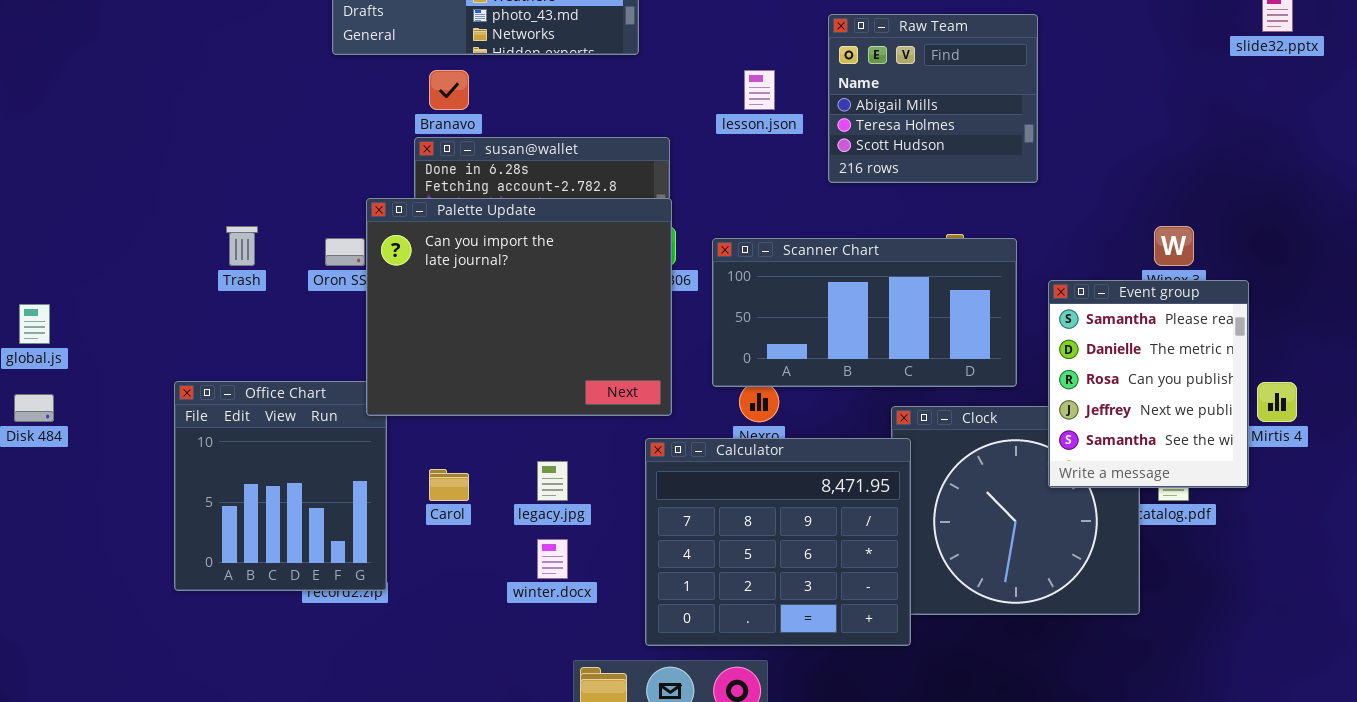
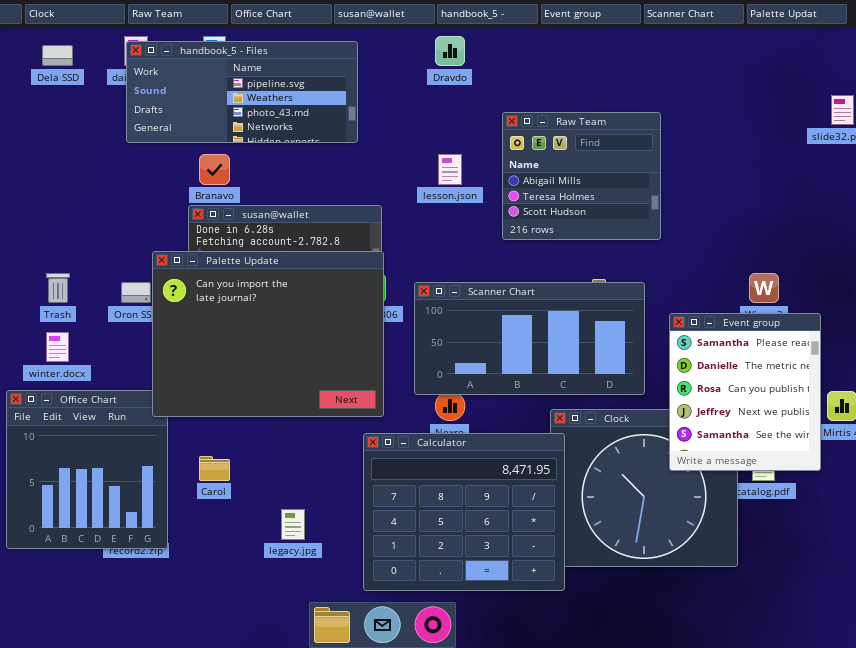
legacy.jpg: [537,461,568,501] -> [281,509,305,540], moved
winter.docx: [537,539,568,579] -> [46,332,69,362], moved

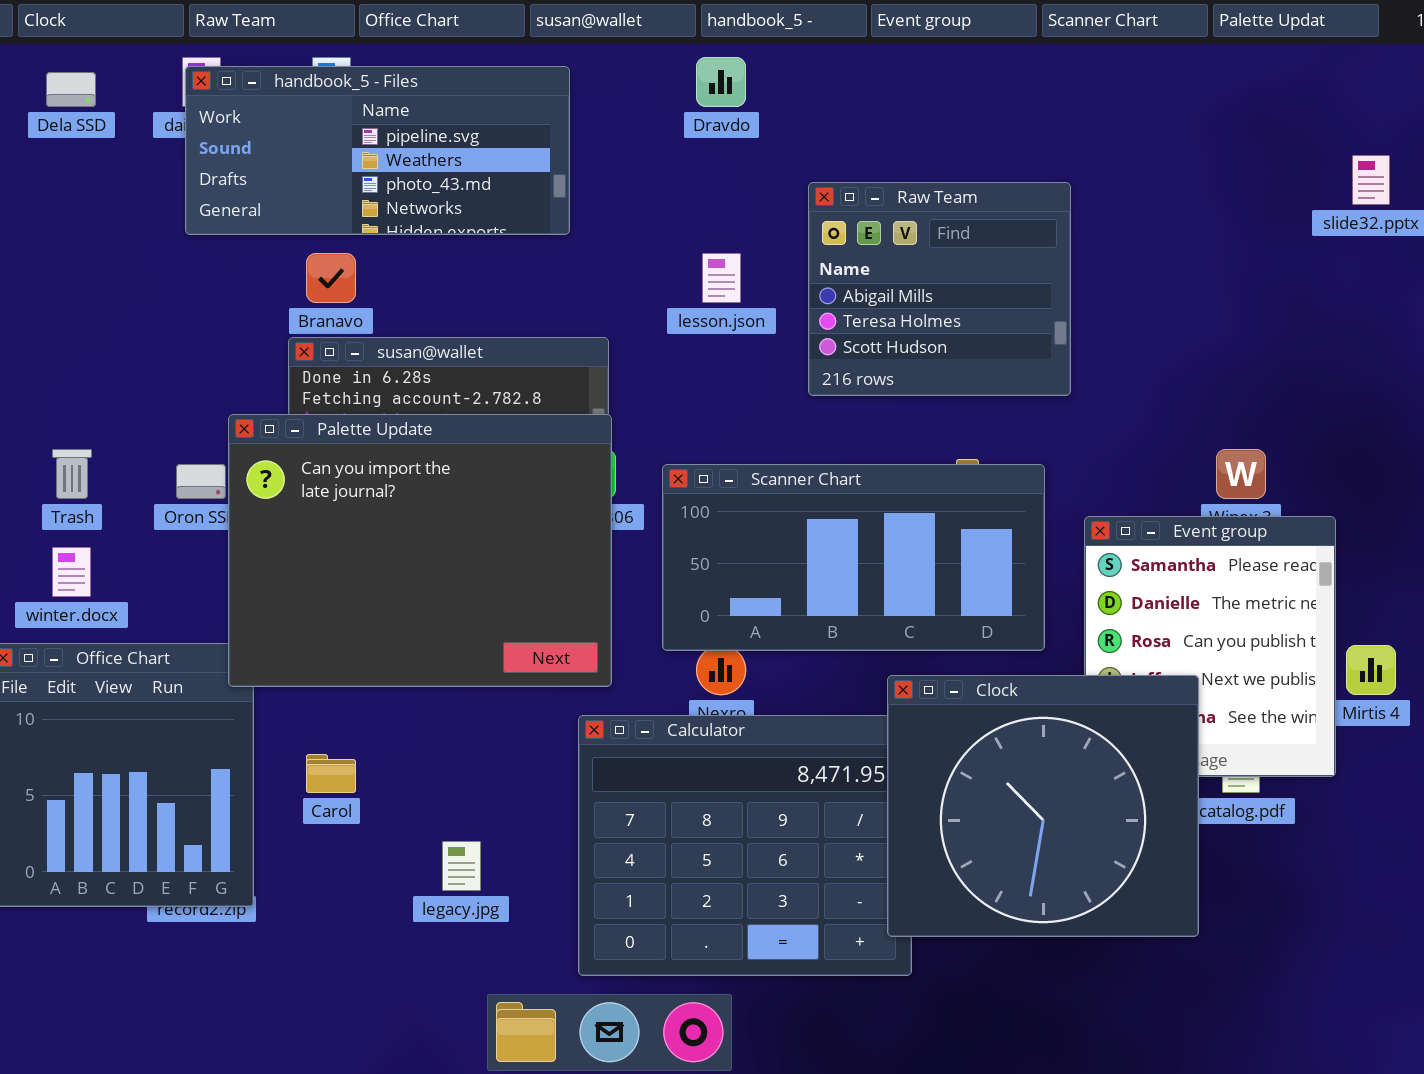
Clock: [550,409,738,567] -> [887,675,1199,937], raised

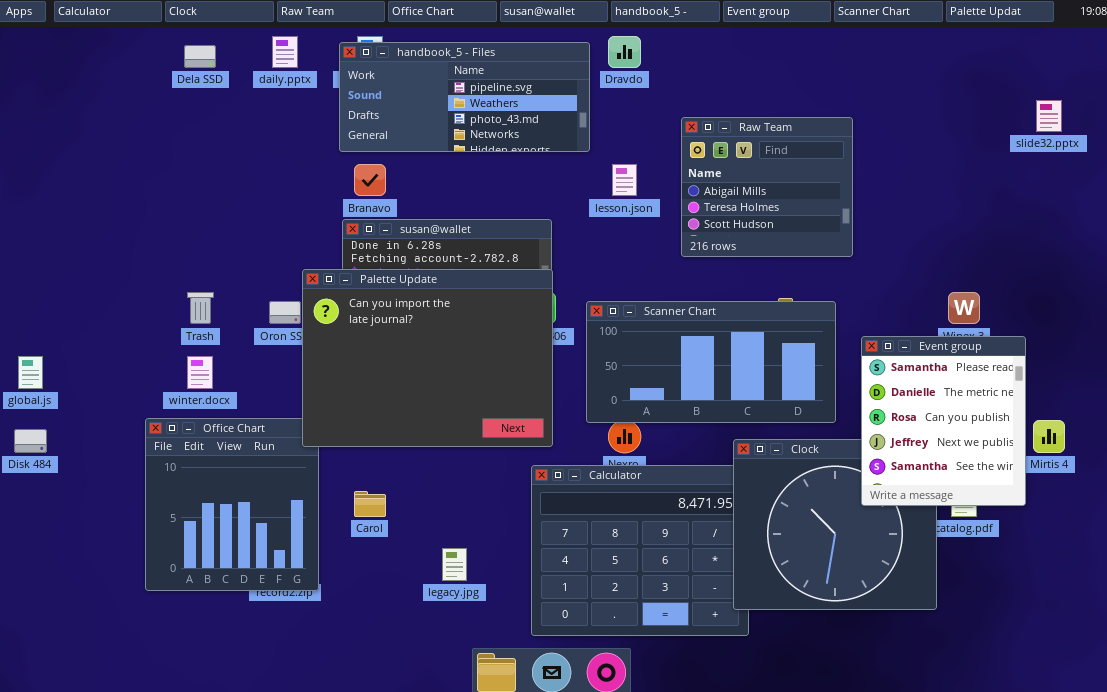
handbook_5 - Files: [185,66,570,235] -> [339,42,590,152], moved
Event group: [1084,516,1336,777] -> [861,336,1026,506], raised

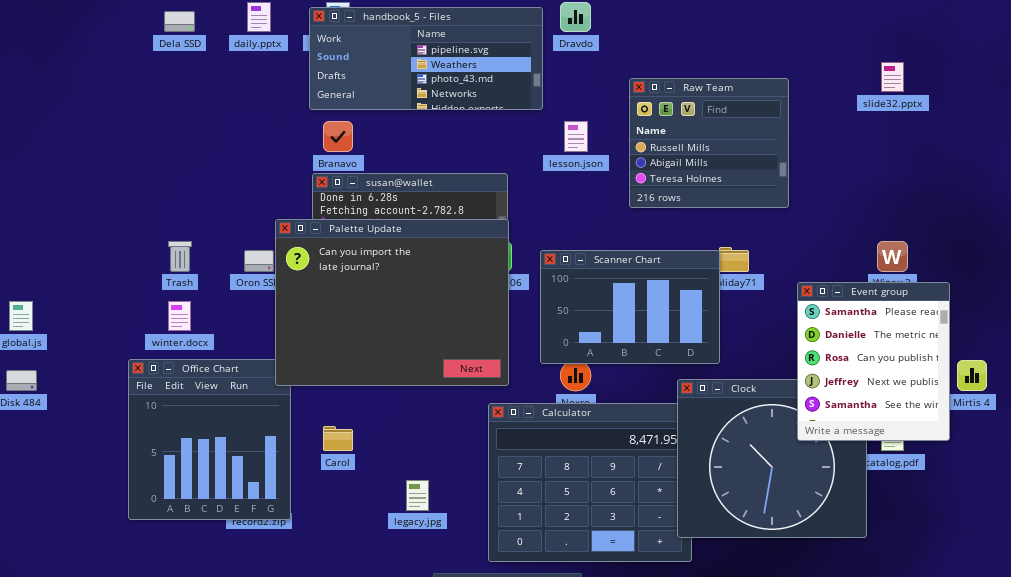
slide32.pptx: [1036,100,1062,132] -> [881,62,904,92], moved
Raw Team: [681,117,853,257] -> [629,78,789,208], scrolled up 1 row
Scanner Chart: [586,301,836,423] -> [540,250,720,364], resized

